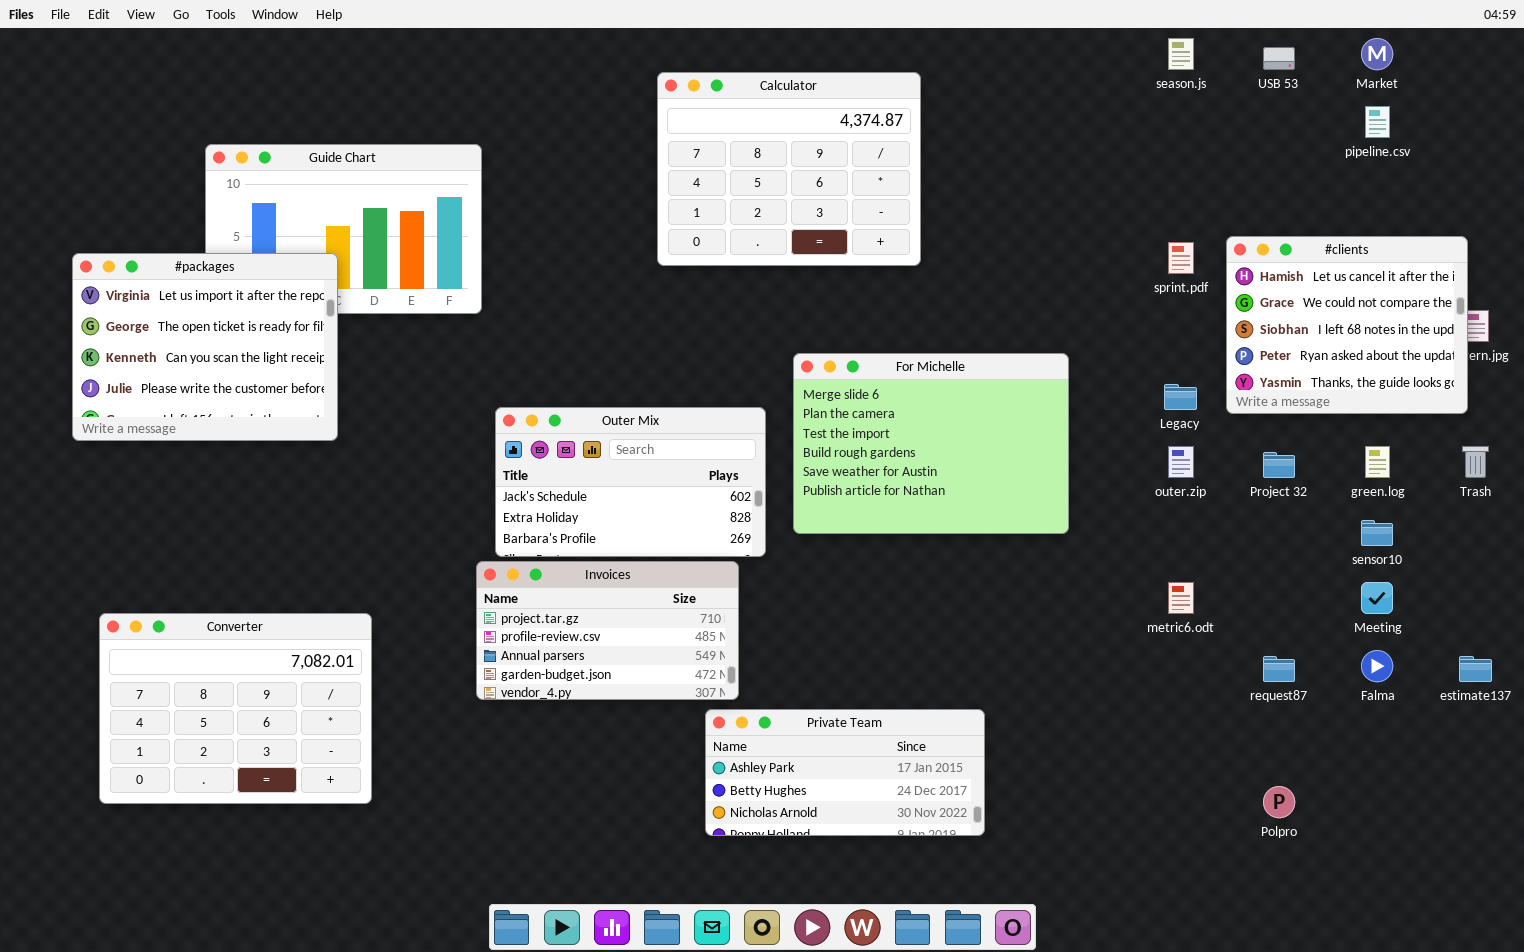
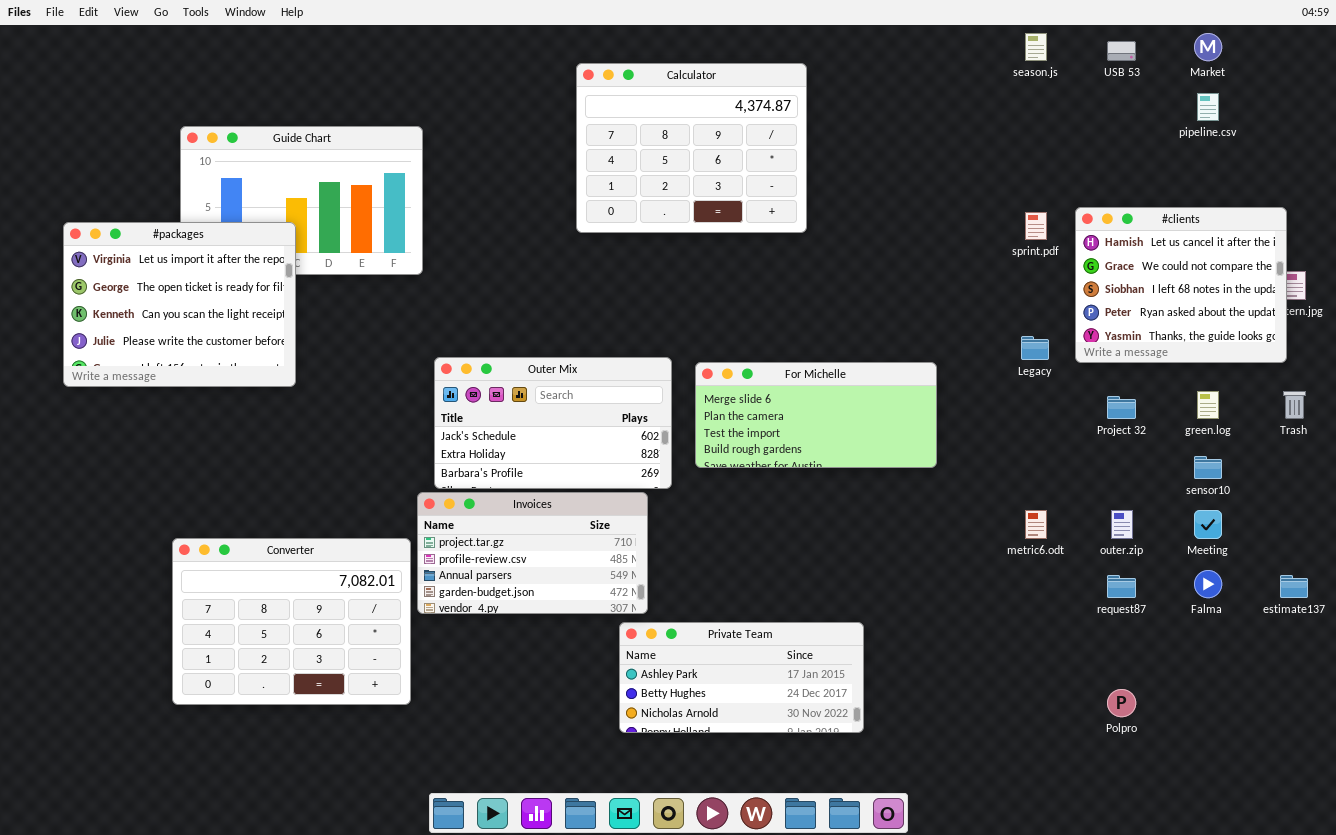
For Michelle: [793,353,1069,534] -> [695,362,937,468], resized
outer.zip: [1168,446,1194,478] -> [1111,510,1133,539], moved
Converter: [99,613,372,804] -> [172,538,411,705], moved

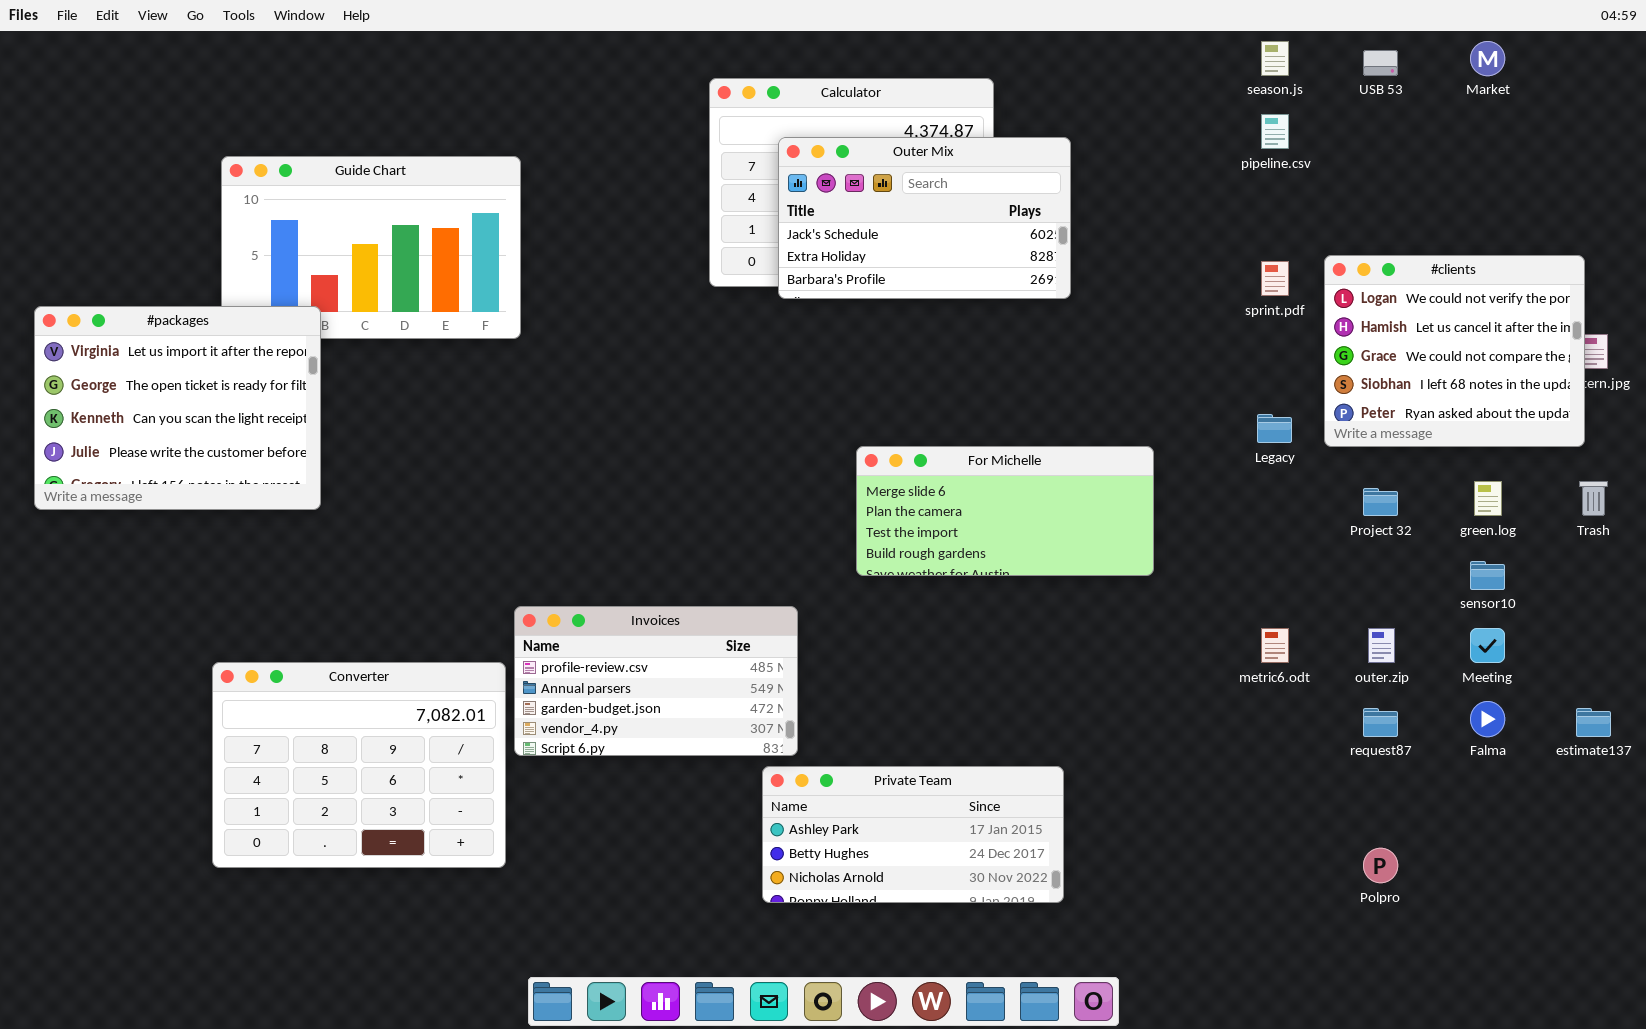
pipeline.csv: [1197,93,1219,121] -> [1261,114,1289,149], moved
#clients: [1075,207,1287,363] -> [1324,255,1585,447], scrolled up 1 row
#packages: [63,222,296,387] -> [34,306,321,510], moved
Outer Mix: [434,357,672,489] -> [778,137,1071,299], moved
Invoices: [417,492,648,614] -> [514,606,798,756], scrolled down 1 row

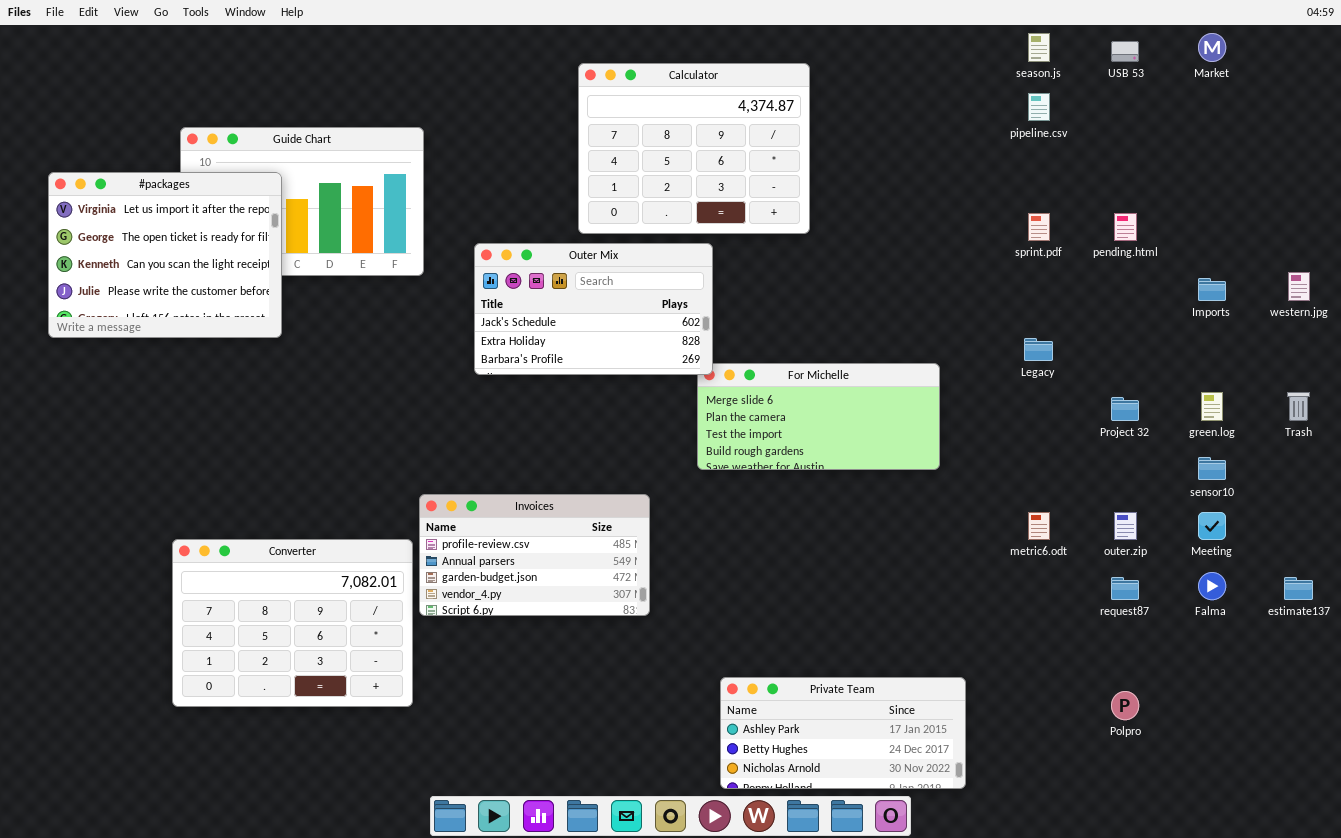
Outer Mix: [778,137,1071,299] -> [474,243,713,375], moved
#clients: [1324,255,1585,447] -> none, closed
#packages: [34,306,321,510] -> [48,172,282,338], moved
Private Team: [762,766,1064,903] -> [720,677,966,789], moved

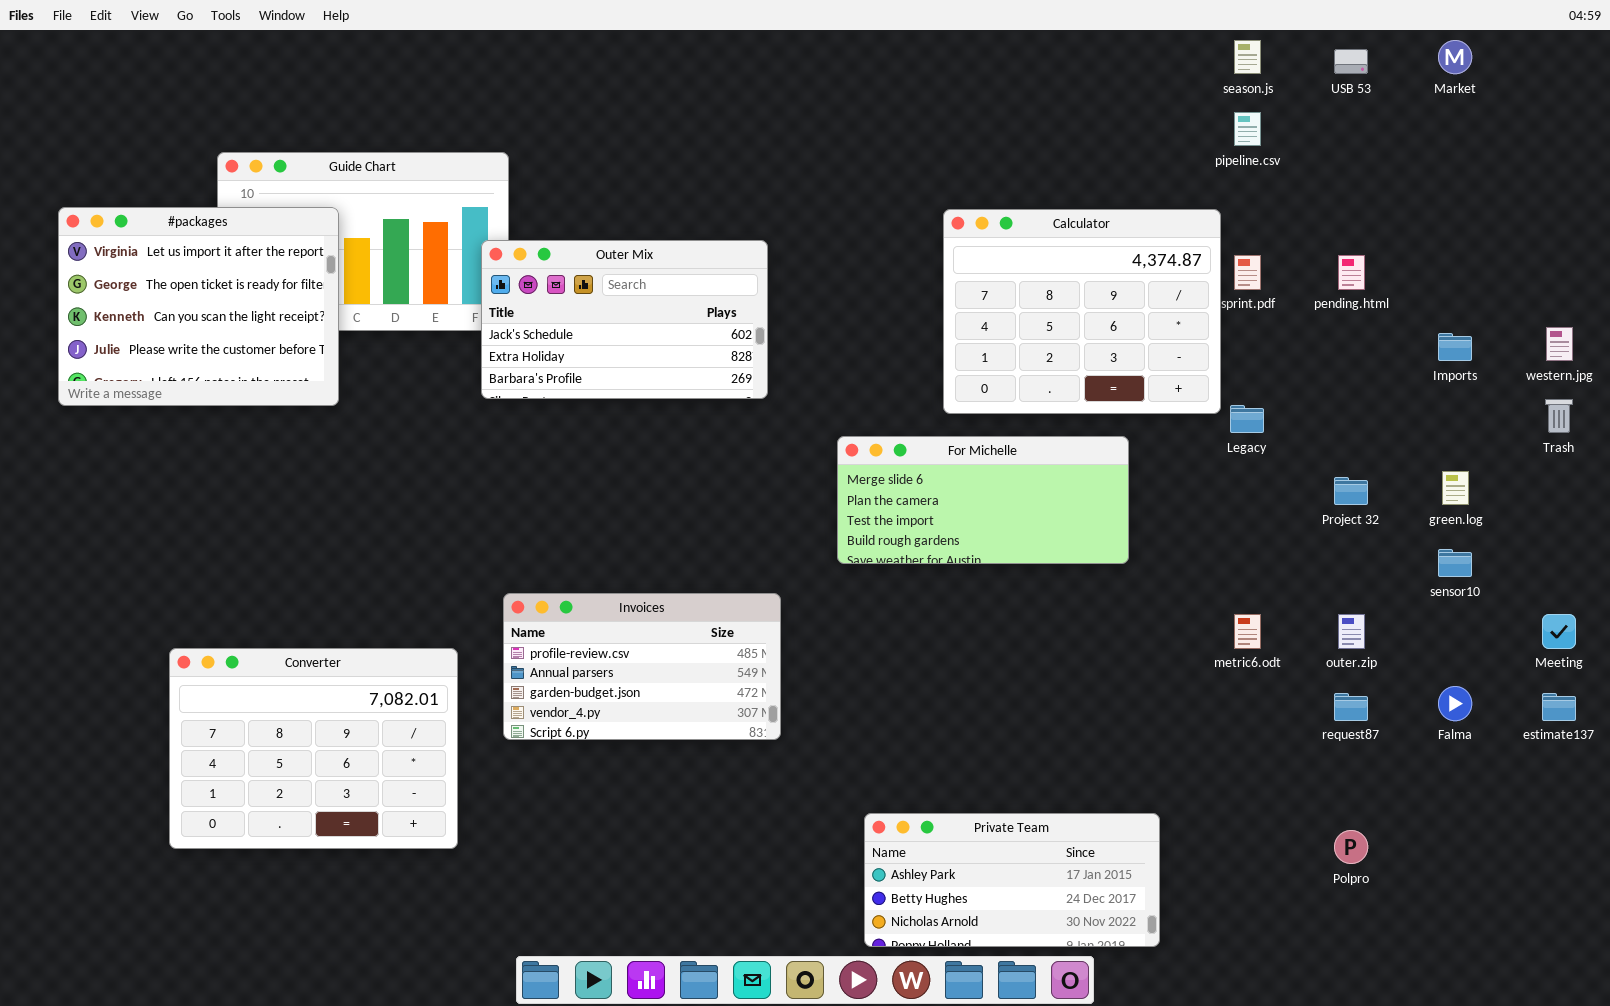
Calculator: [578,63,810,234] -> [943,209,1221,414], moved
Outer Mix: [474,243,713,375] -> [481,240,768,399], moved
Trash: [1287,392,1310,421] -> [1545,399,1573,433], moved
Meeting: [1198,512,1226,540] -> [1542,614,1576,649], moved
Converter: [172,539,413,707] -> [169,648,458,849], moved

